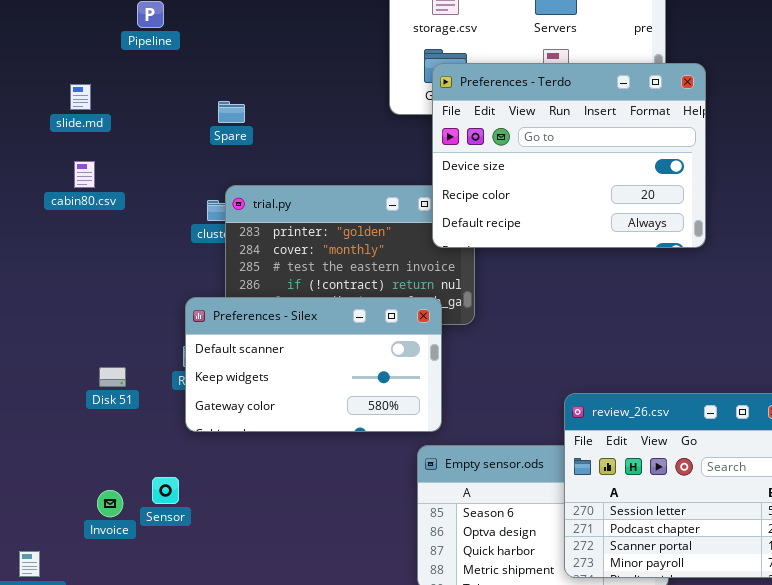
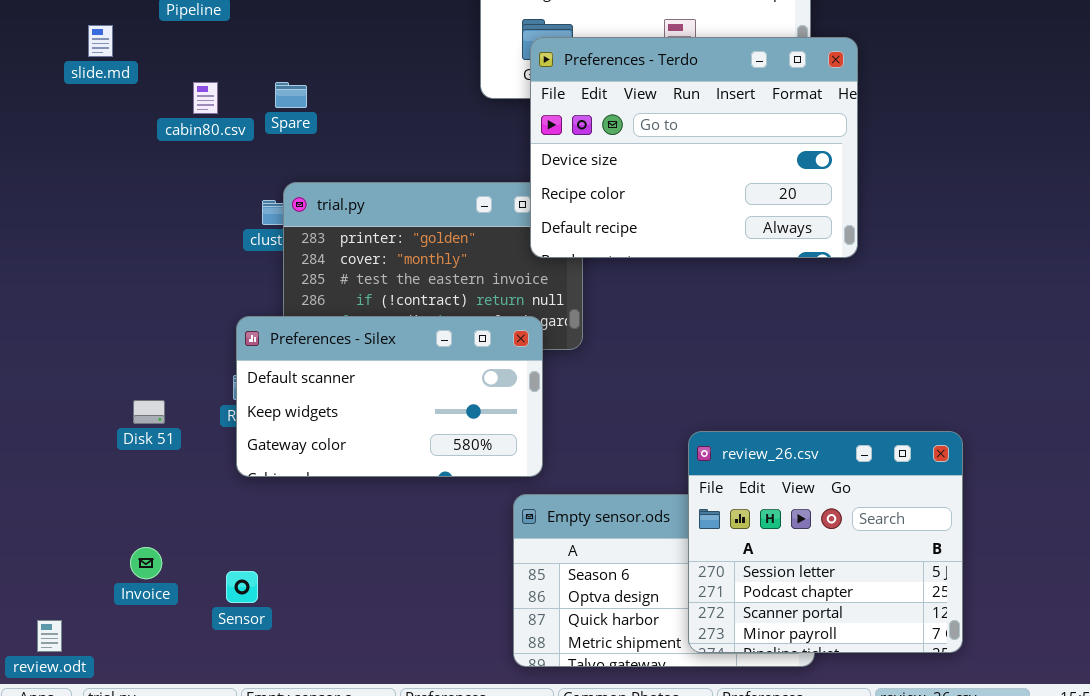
slide.md: [70,84,91,110] -> [88,25,113,57], moved
cabin80.csv: [74,161,95,188] -> [193,82,218,114], moved
Sensor: [152,477,179,504] -> [226,571,258,603], moved

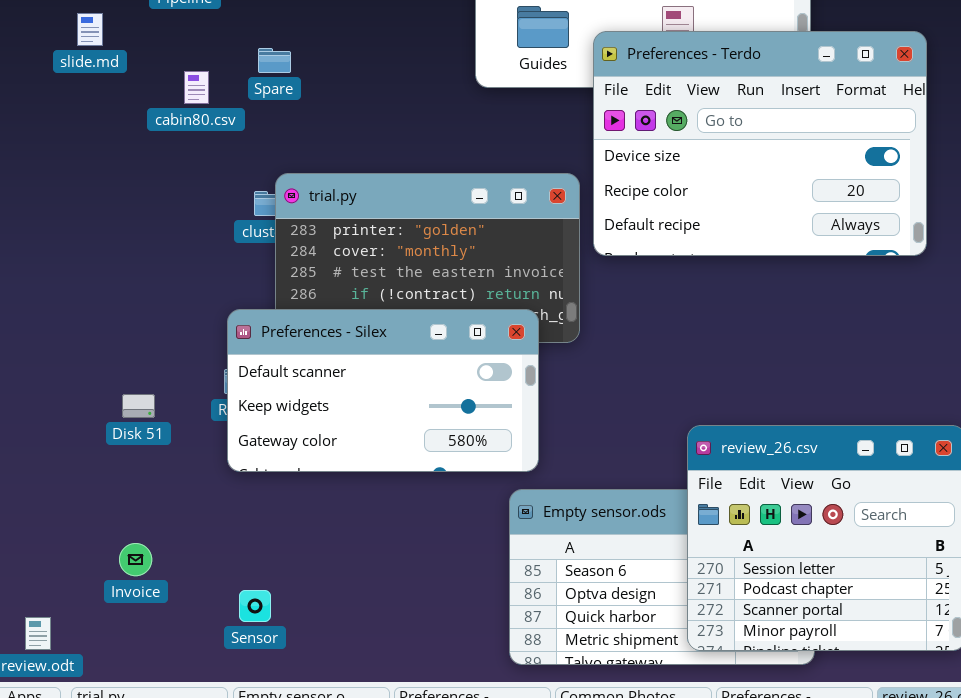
Preferences - Terdo: [530,37,858,258] -> [593,31,927,256], moved
Spare: [275,82,307,108] -> [258,48,291,73], moved
Sensor: [226,571,258,603] -> [239,590,271,622], moved

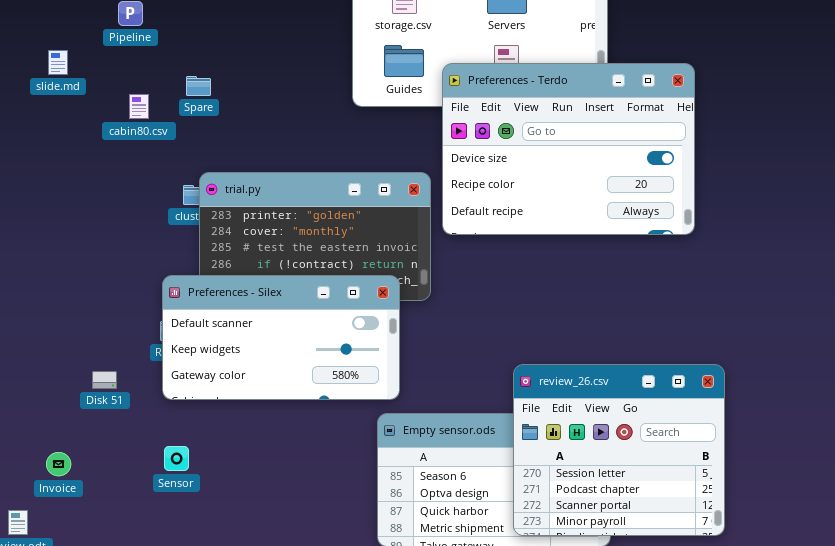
Disk 51: [122,394,155,418] -> [92,371,117,389], moved
Invoice: [119,543,152,576] -> [46,452,71,476], moved
Sensor: [239,590,271,622] -> [164,446,189,471], moved

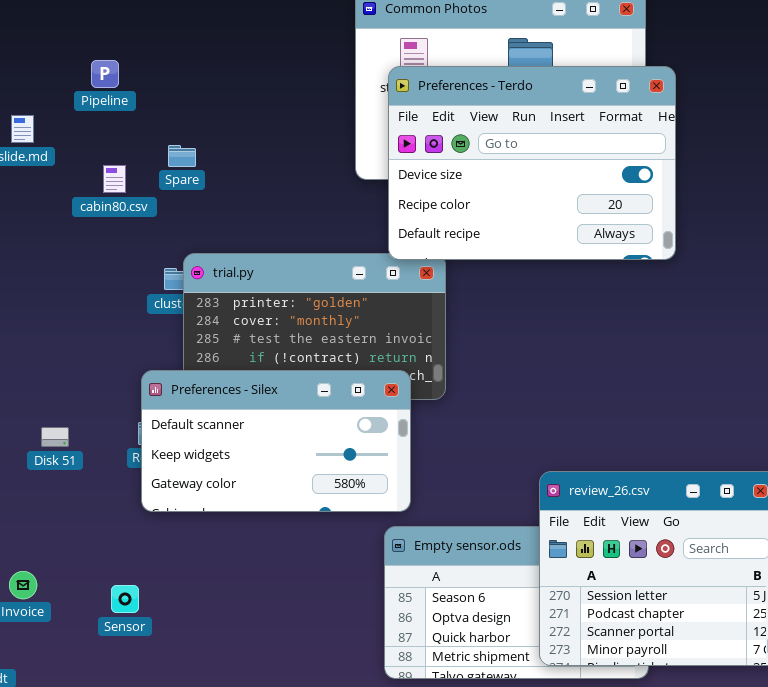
Preferences - Terdo: [442,63,695,235] -> [388,66,676,260], moved
Disk 51: [92,371,117,389] -> [41,427,69,447], moved
Sensor: [164,446,189,471] -> [111,585,139,613], moved

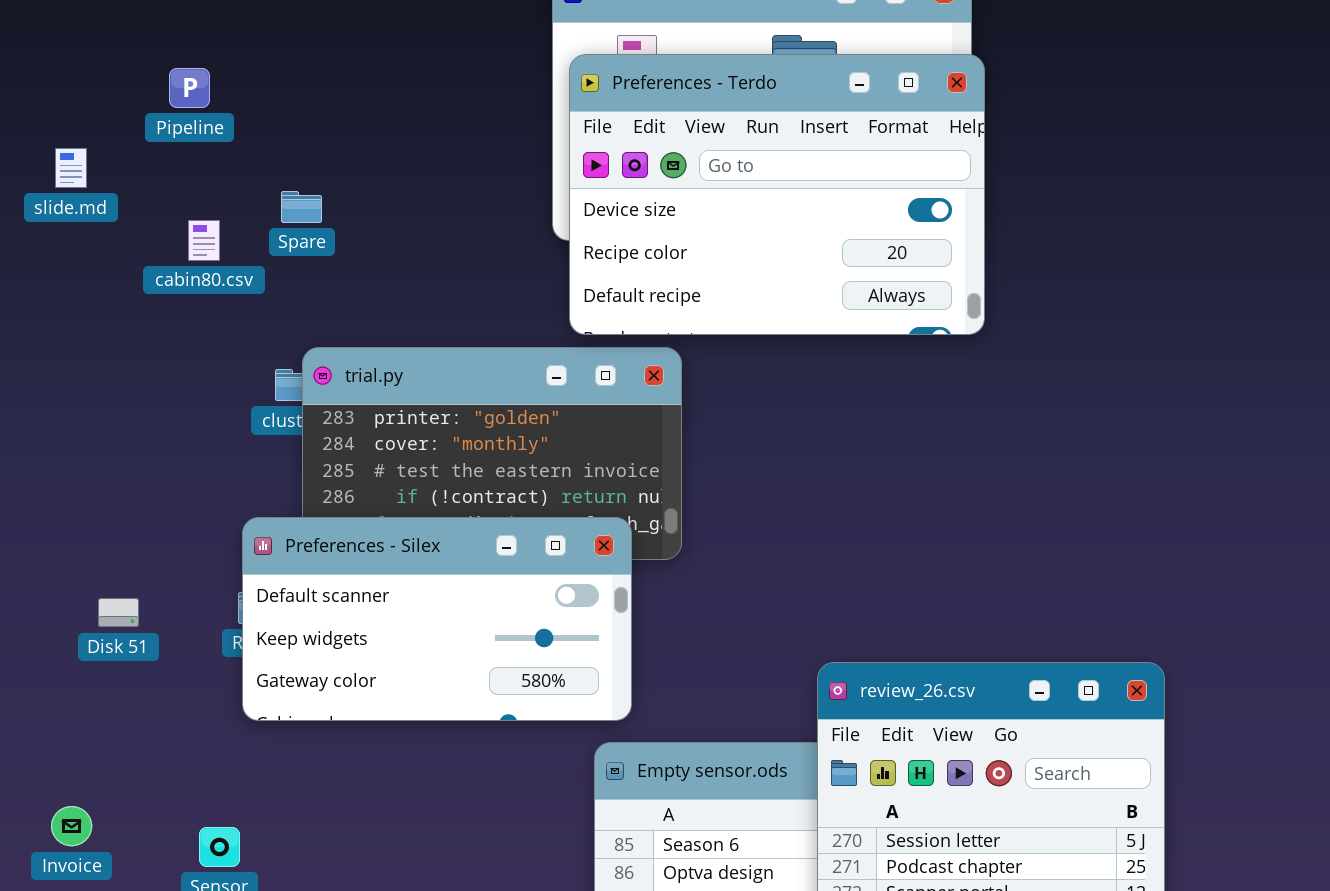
Preferences - Terdo: [388,66,676,260] -> [569,54,985,335], moved

